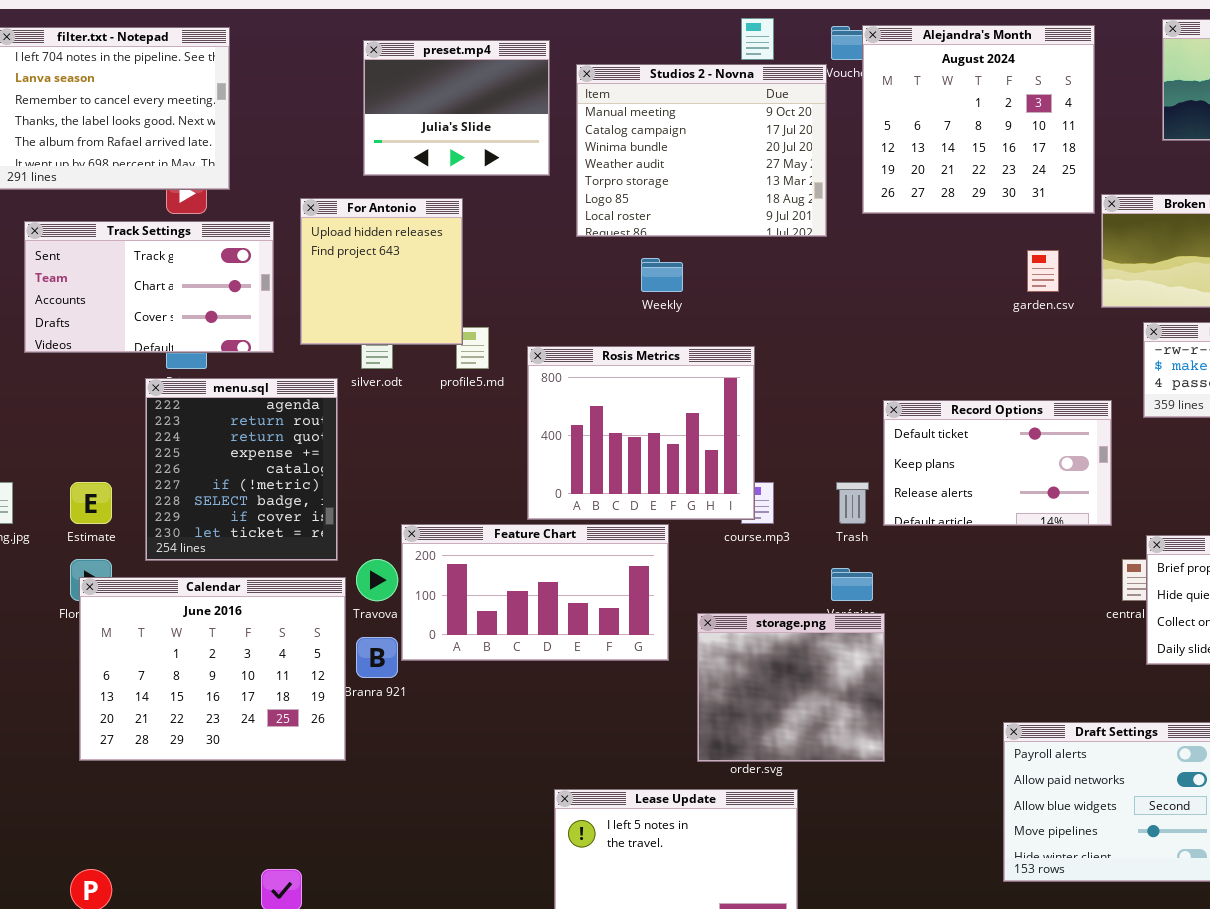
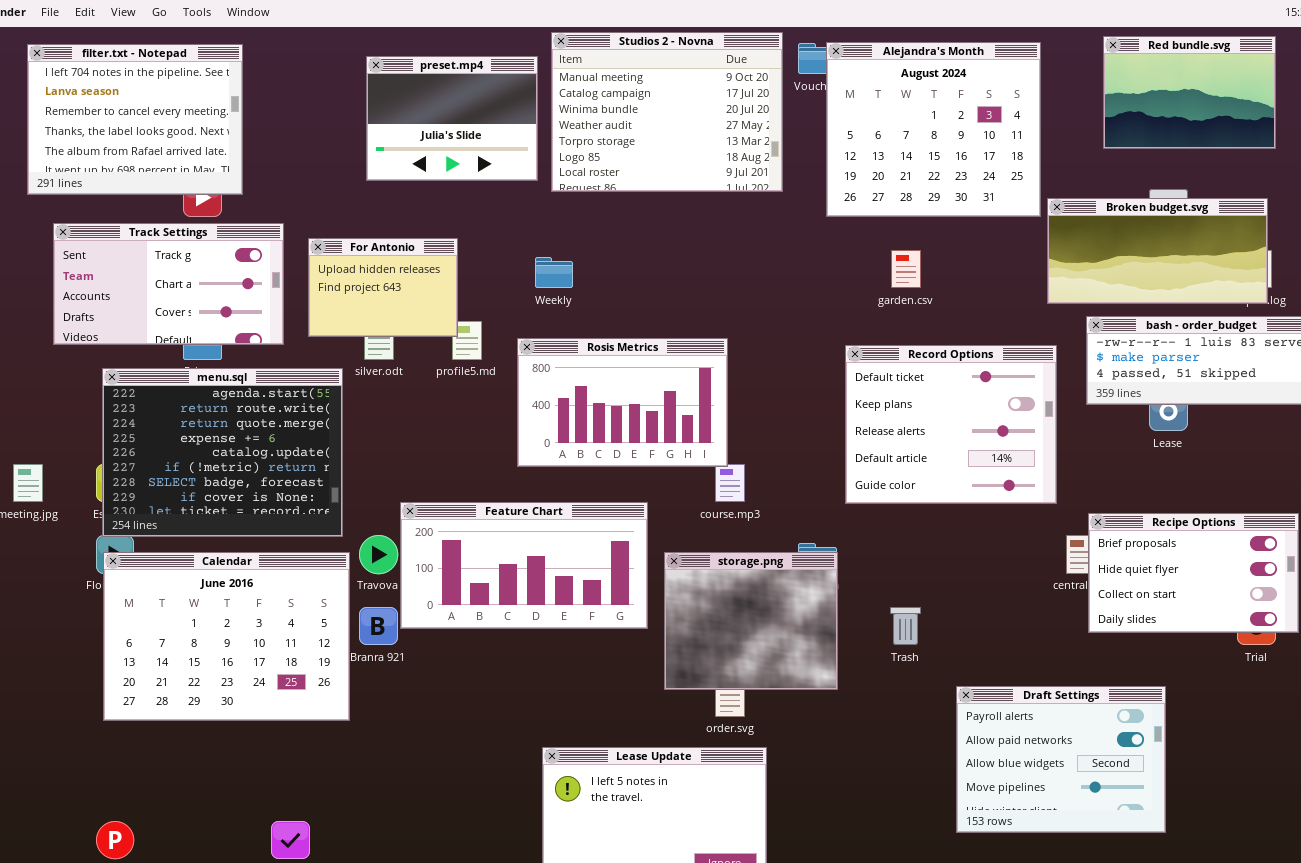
Studios 2 - Novna: [576,64,827,237] -> [551,32,783,192], moved
For Antonio: [300,198,463,345] -> [308,238,458,337], resized
garden.csv: [1027,250,1059,292] -> [891,250,921,288], moved
Weekly: [641,258,683,292] -> [535,257,573,288], moved
Rosis Metrics: [527,346,755,520] -> [517,338,728,467], resized
menu.sql: [145,378,338,561] -> [102,368,343,537], resized
Record Options: [883,400,1112,526] -> [845,345,1057,504], resized
Trash: [836,482,869,524] -> [890,607,921,645], moved
storage.png: [697,613,885,762] -> [664,552,838,690], moved

